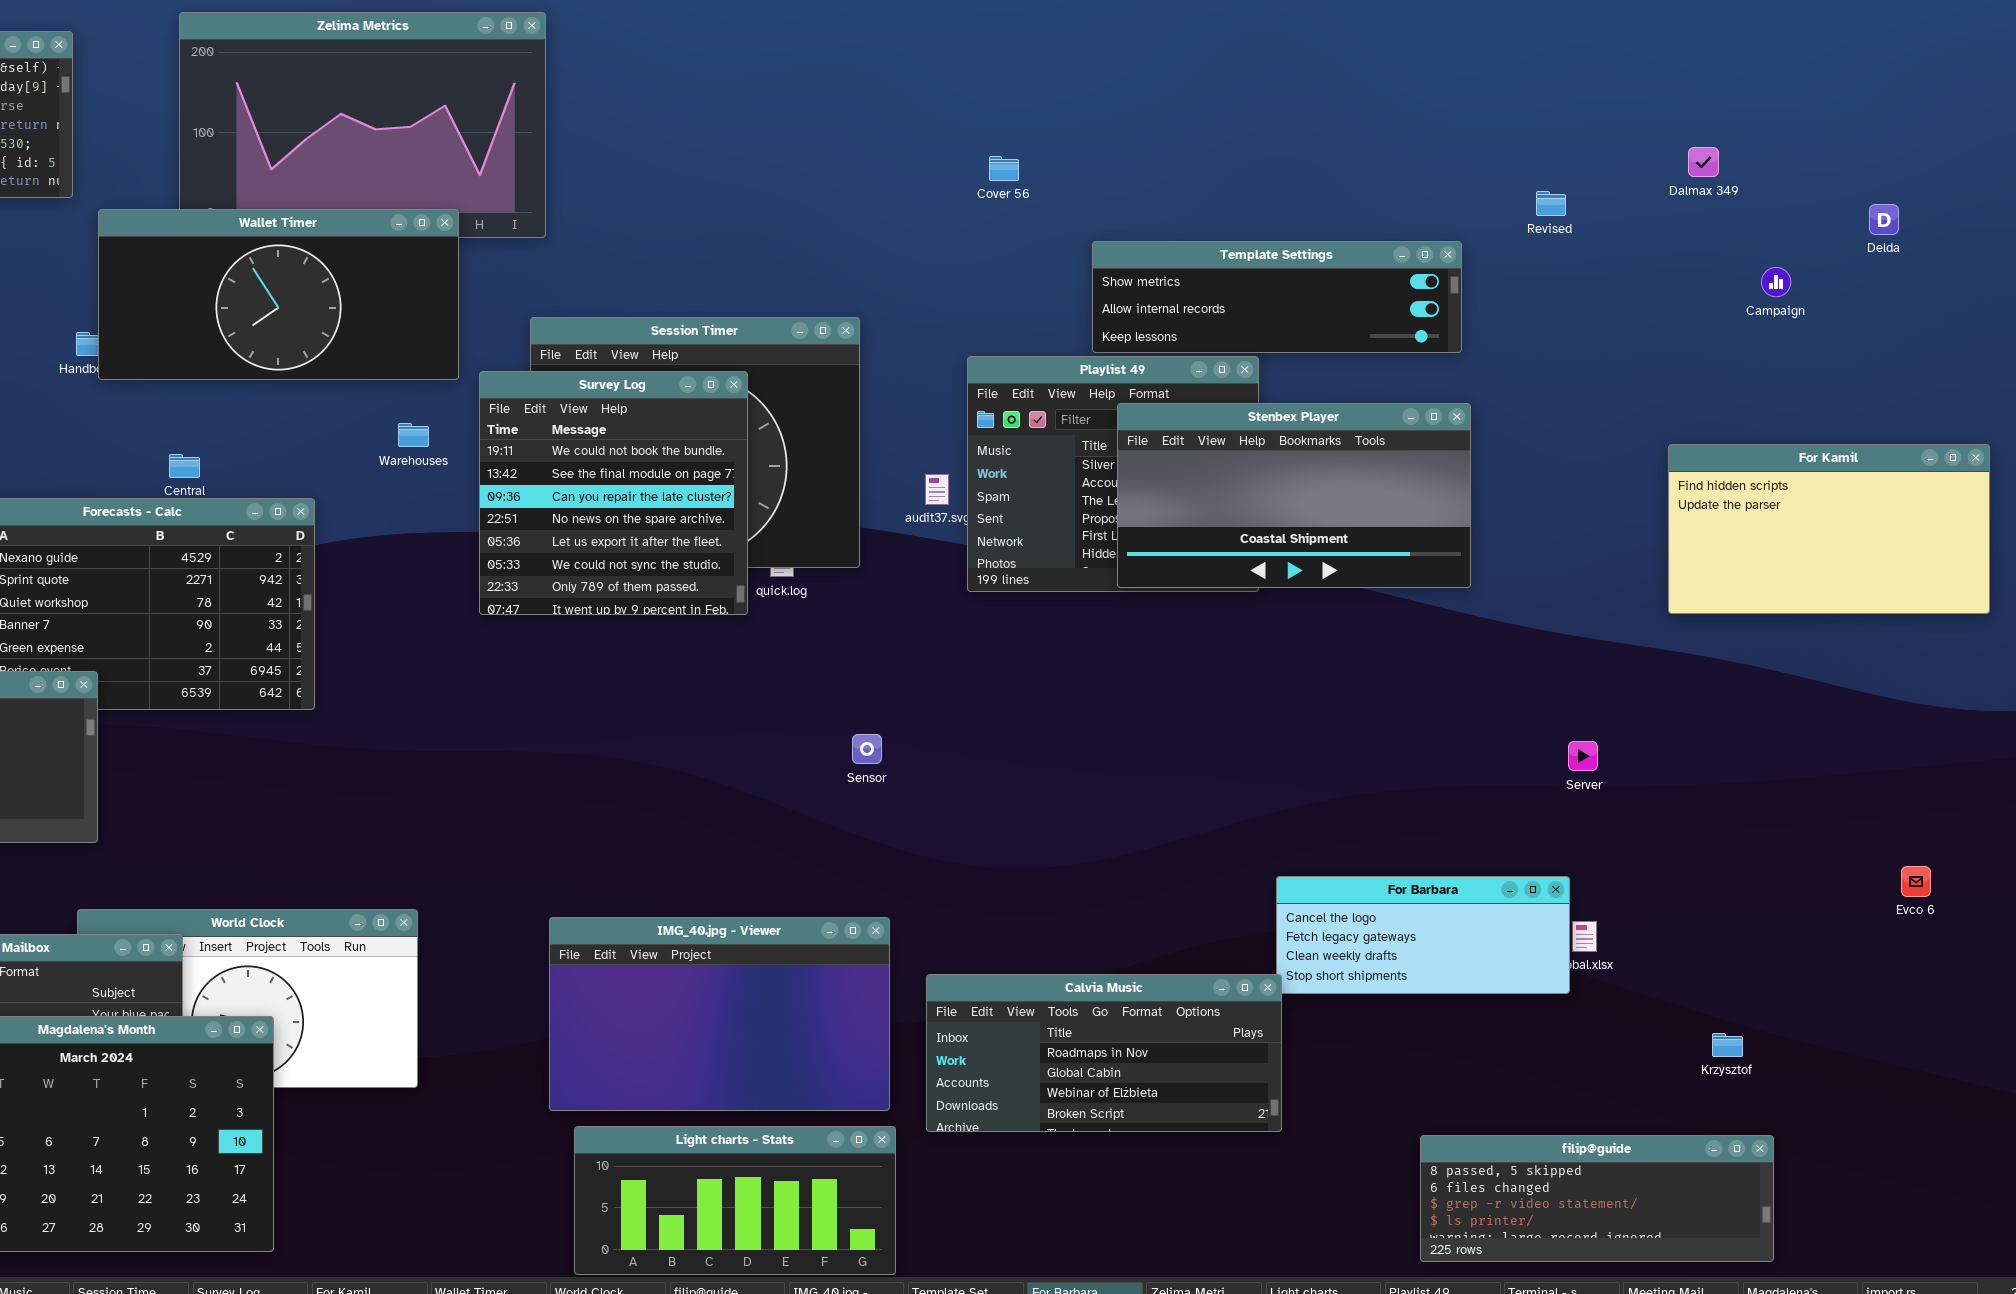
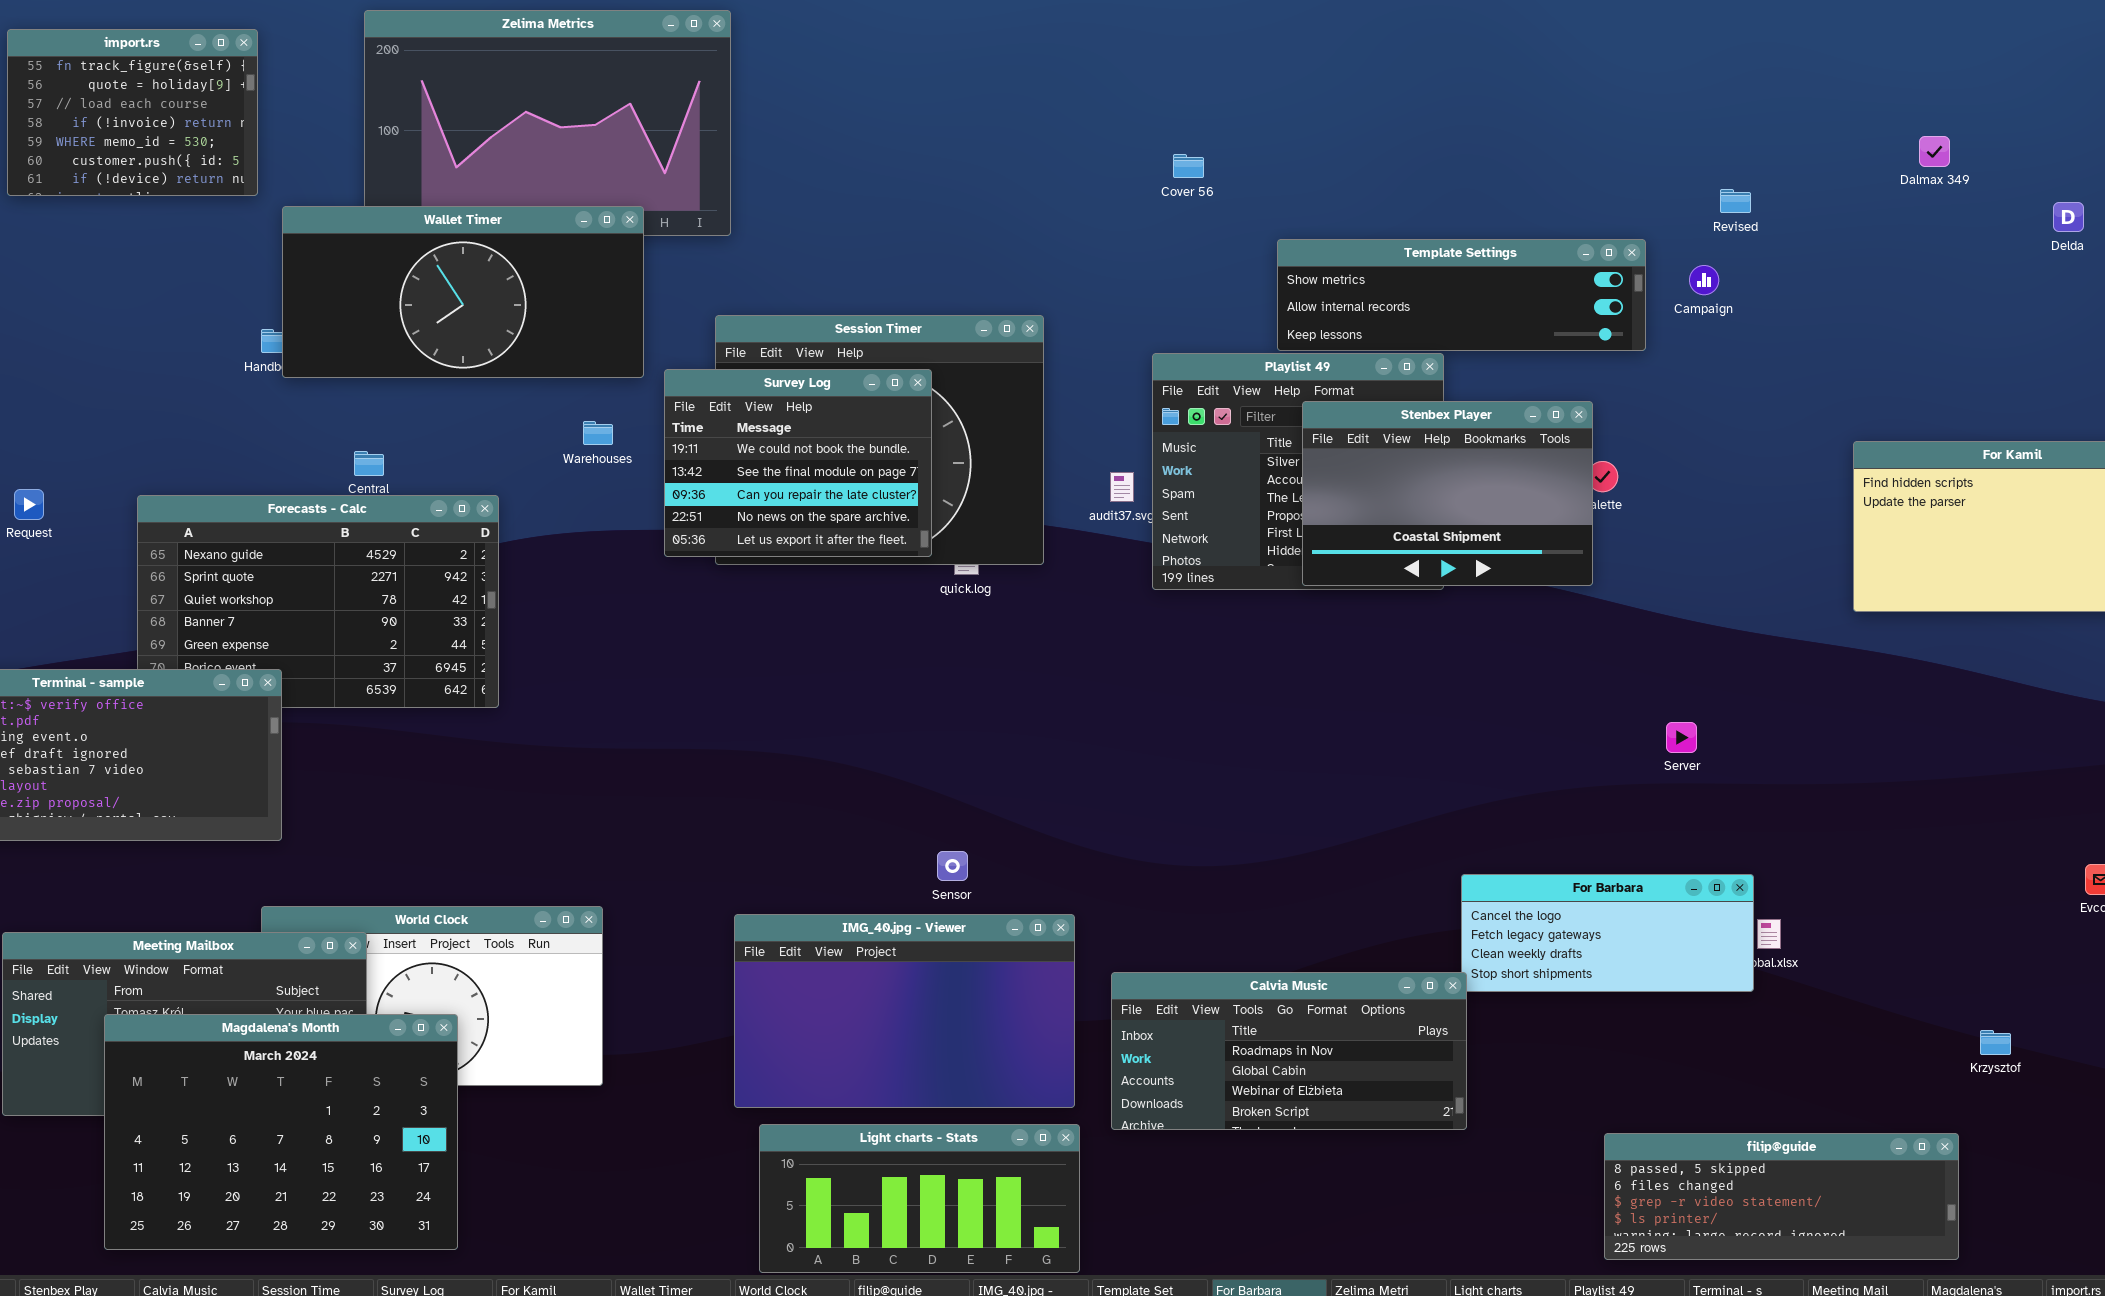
Dalmax 349: [1688,147,1719,177] -> [1919,136,1950,167], moved
Campaign: [1761,267,1791,297] -> [1689,265,1719,295], moved
Survey Log: [479,371,748,615] -> [664,369,932,557], resized
Stenbex Player: [1117,403,1471,588] -> [1302,401,1593,586], resized
Sensor: [852,734,882,764] -> [937,851,968,881], moved
Server: [1568,741,1598,771] -> [1666,722,1697,753], moved
Krzysztof: [1712,1033,1743,1057] -> [1980,1030,2011,1055], moved

